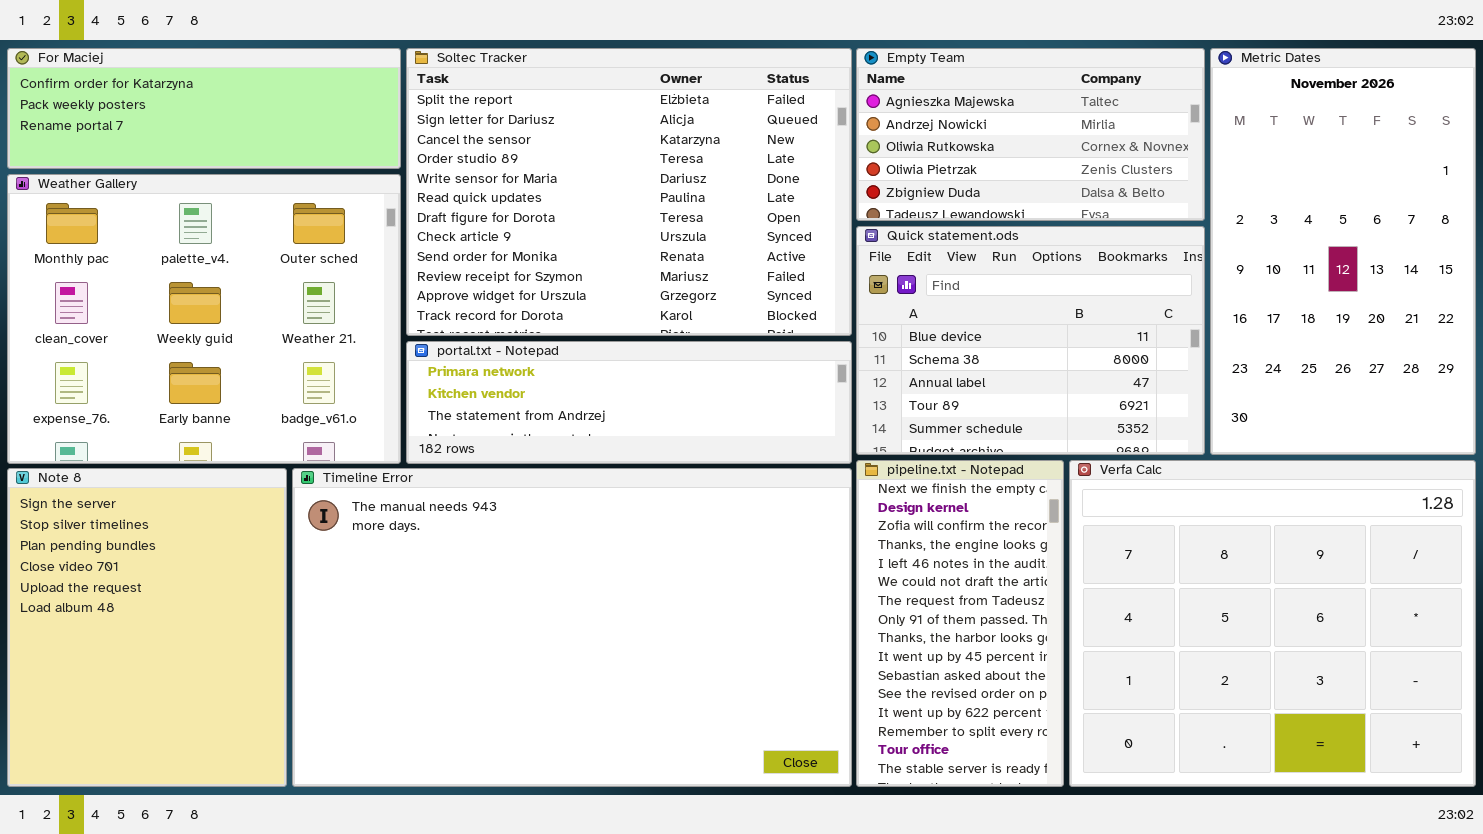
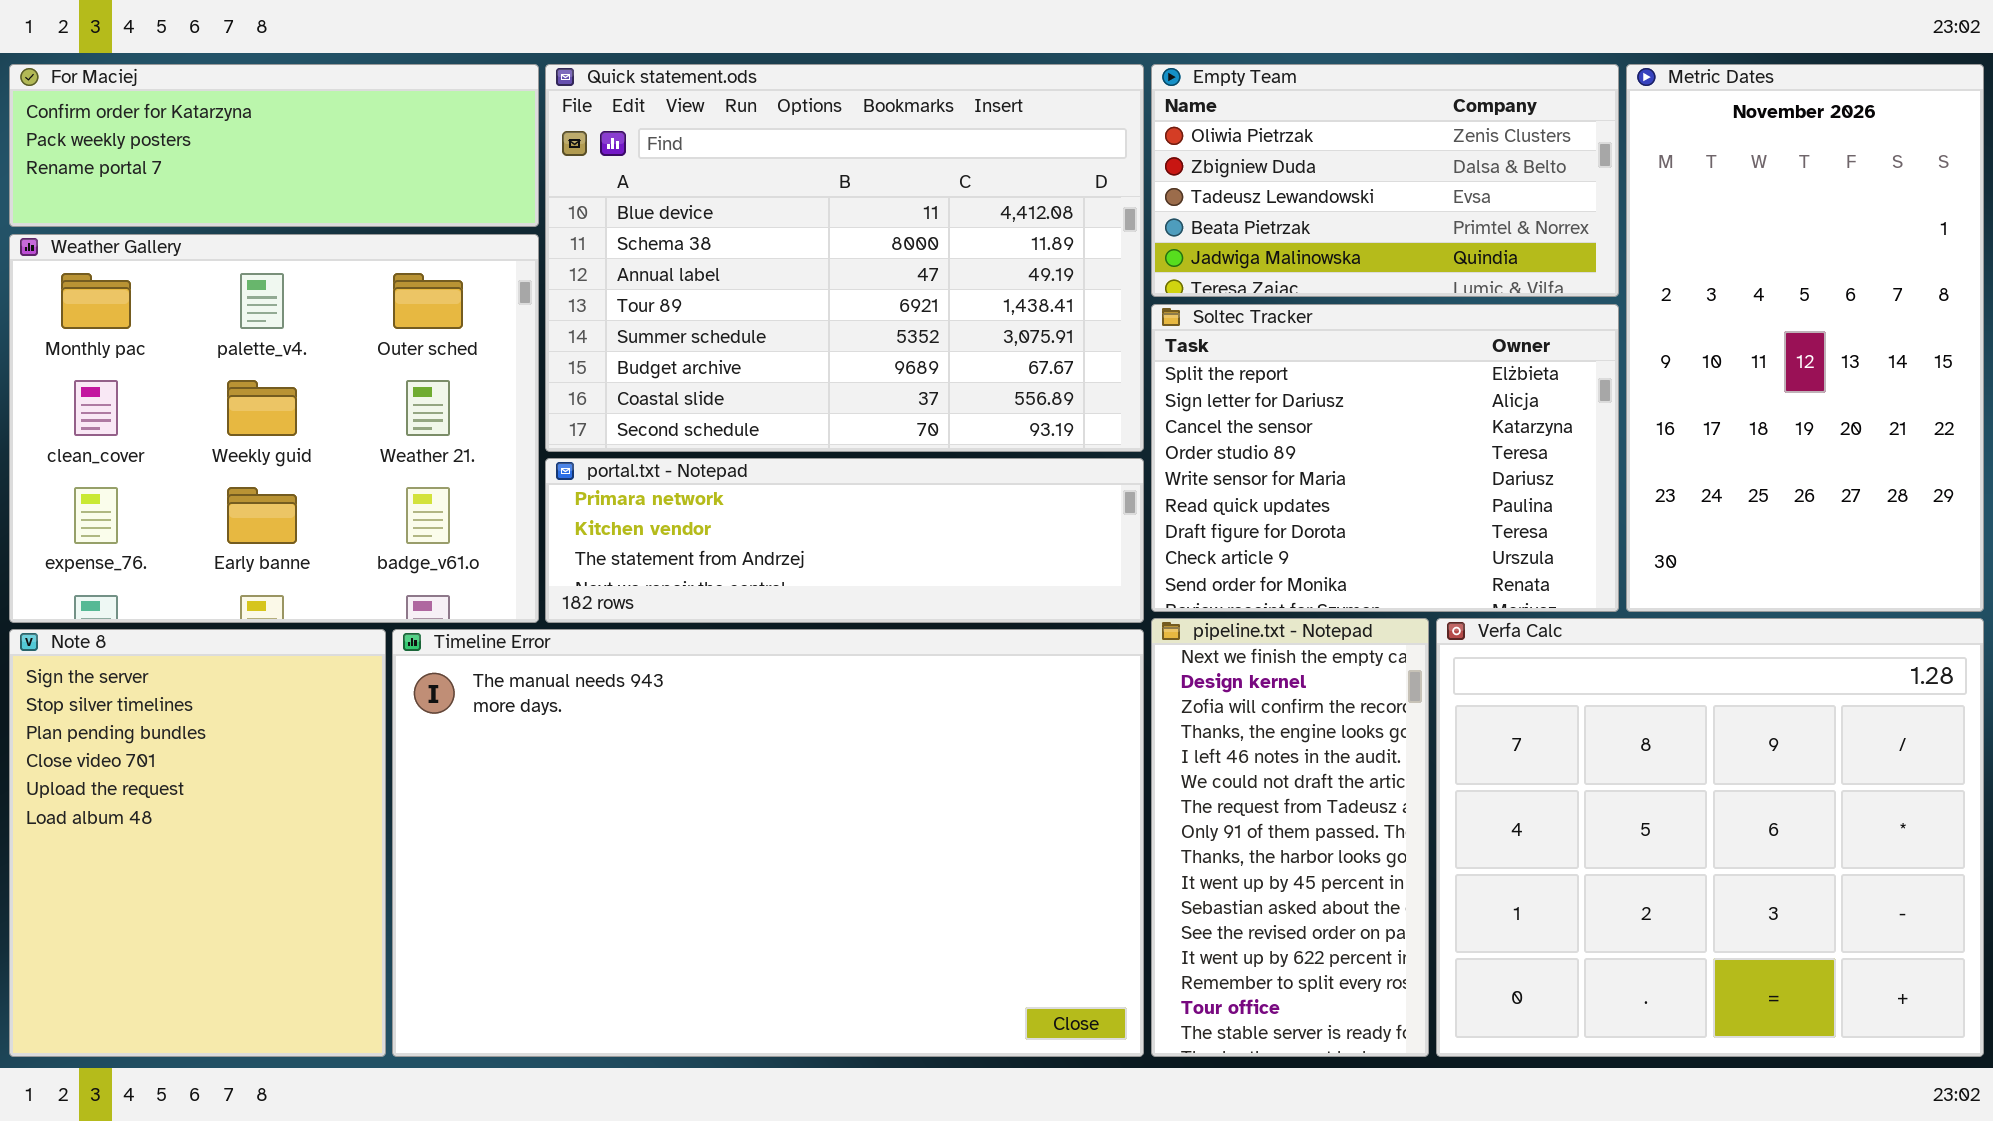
Soltec Tracker: [406,48,852,336] -> [1151,304,1619,612], moved, resized
Empty Team: [856,48,1205,221] -> [1151,64,1619,297], scrolled down 3 rows
Quick statement.ods: [856,226,1205,455] -> [545,64,1144,452], moved, resized

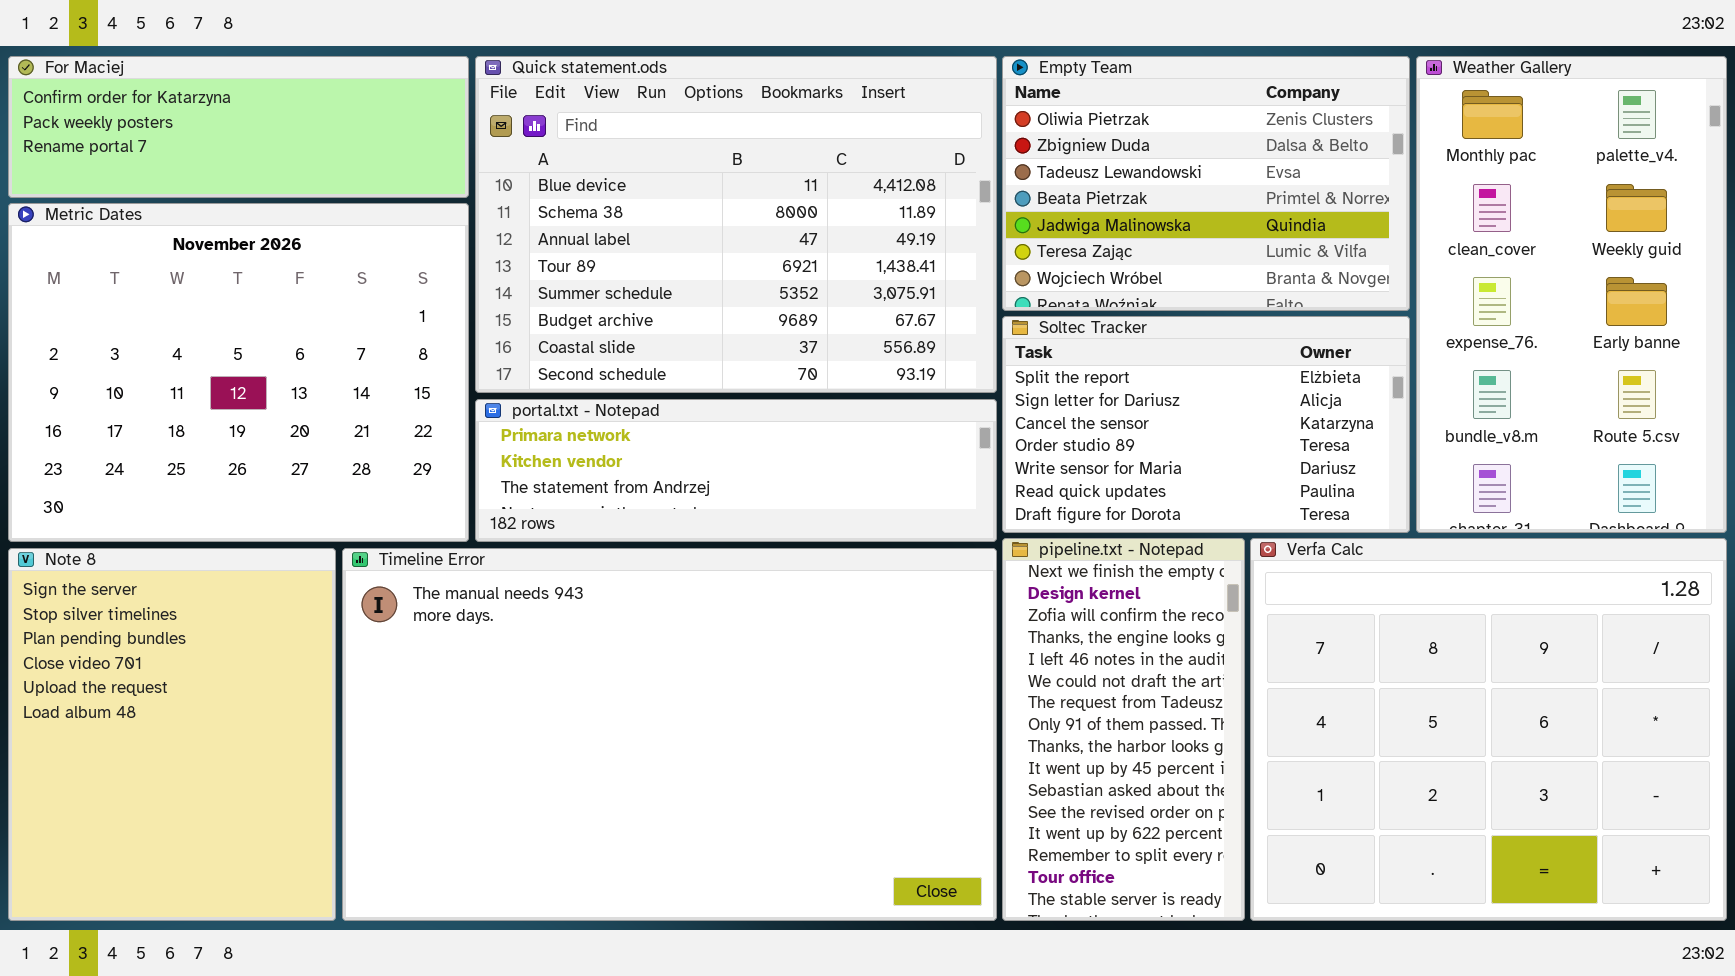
Empty Team: [1151,64,1619,297] -> [1002,56,1410,311], resized
Metric Dates: [1626,64,1984,612] -> [8,203,469,542], moved, resized
Weather Gallery: [9,234,539,623] -> [1416,56,1727,533], moved, resized
Soltec Tracker: [1151,304,1619,612] -> [1002,316,1410,533], resized

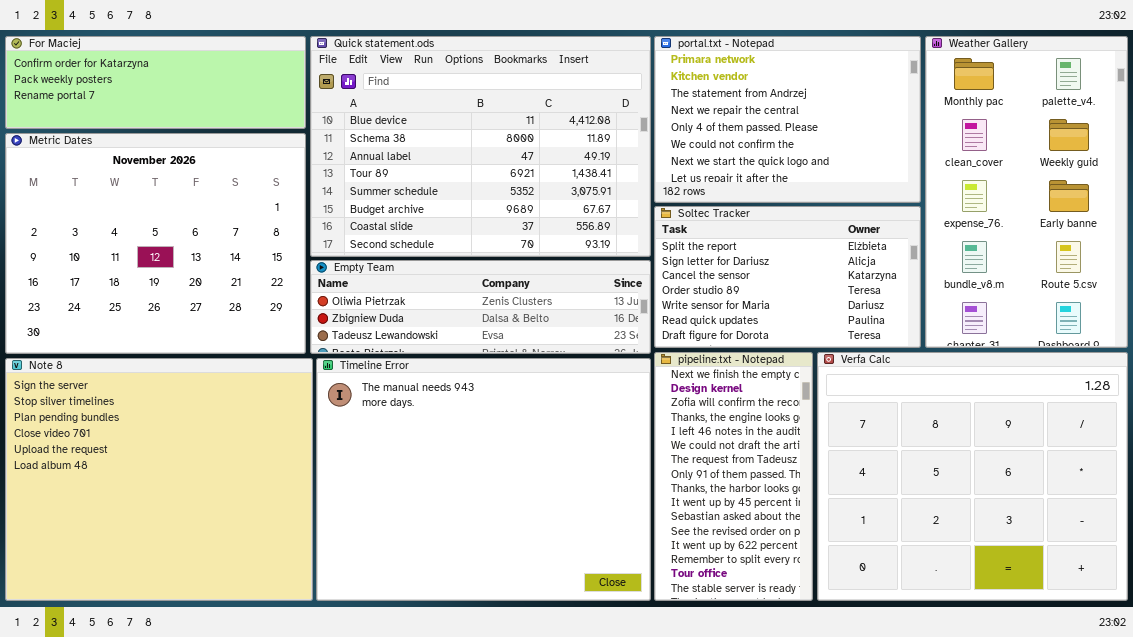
Empty Team: [1002,56,1410,311] -> [310,260,651,354], moved, resized
portal.txt - Notepad: [475,399,997,542] -> [654,36,921,203], moved, resized
Note 8: [8,548,336,921] -> [5,358,313,601], resized
Timeline Error: [342,548,997,921] -> [316,358,651,601], resized

